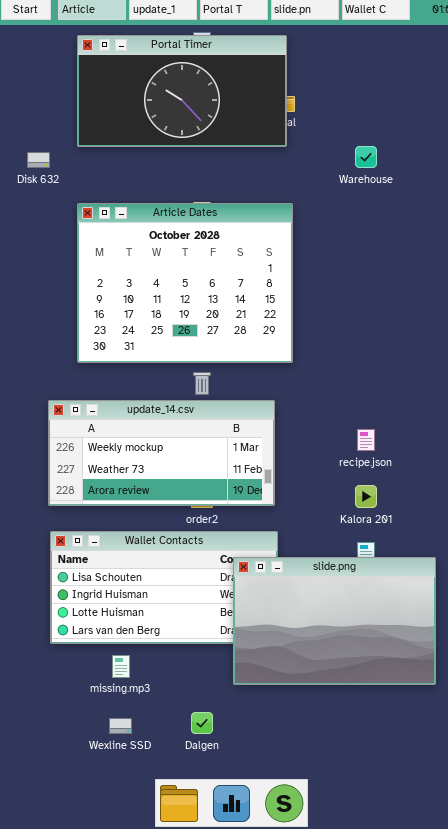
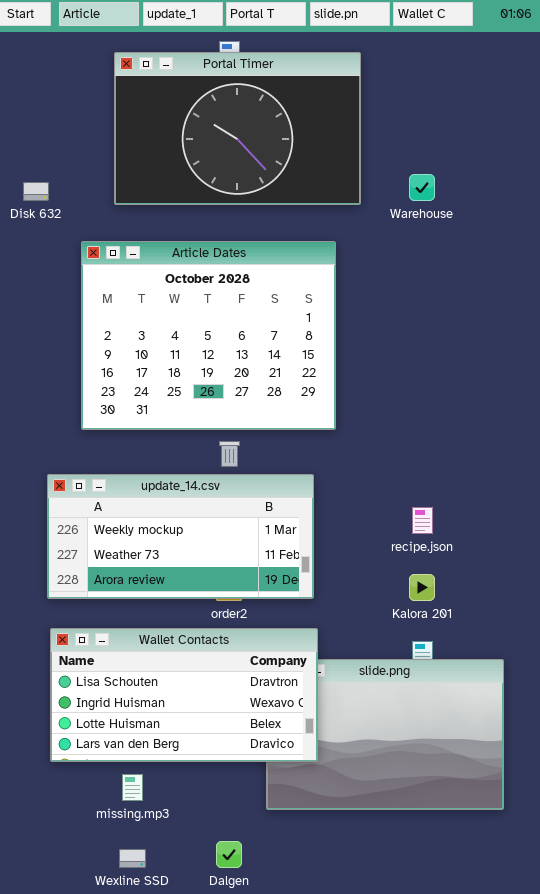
Portal Timer: [77,35,287,147] -> [114,52,361,205], moved, resized
Wallet Contacts: [50,531,278,644] -> [50,628,318,762], raised

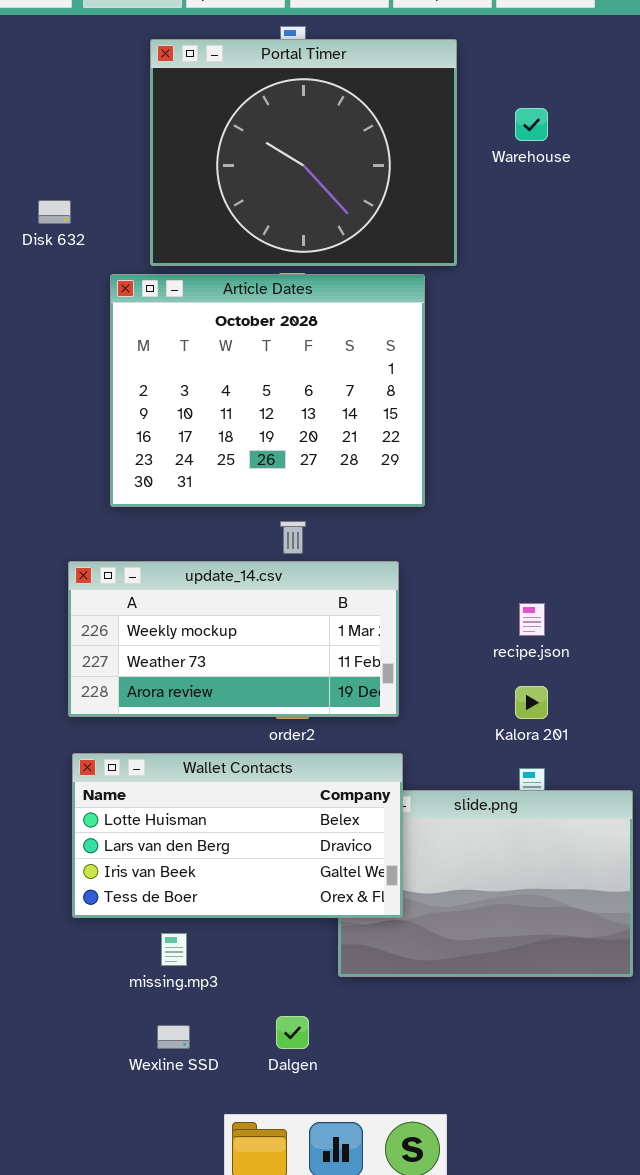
Portal Timer: [114,52,361,205] -> [150,39,457,266], resized
Warehouse: [409,174,435,201] -> [515,108,548,141], moved
Wallet Contacts: [50,628,318,762] -> [72,753,403,918], scrolled down 2 rows

